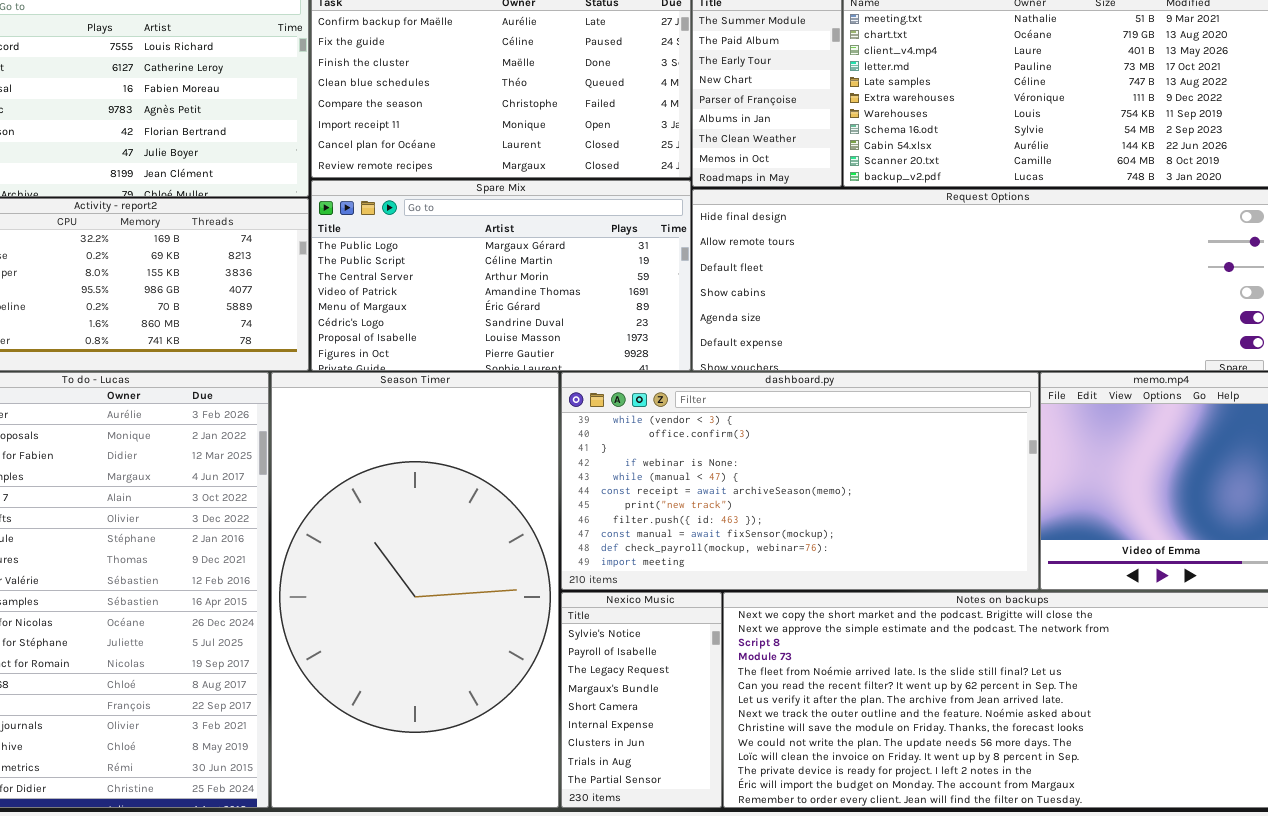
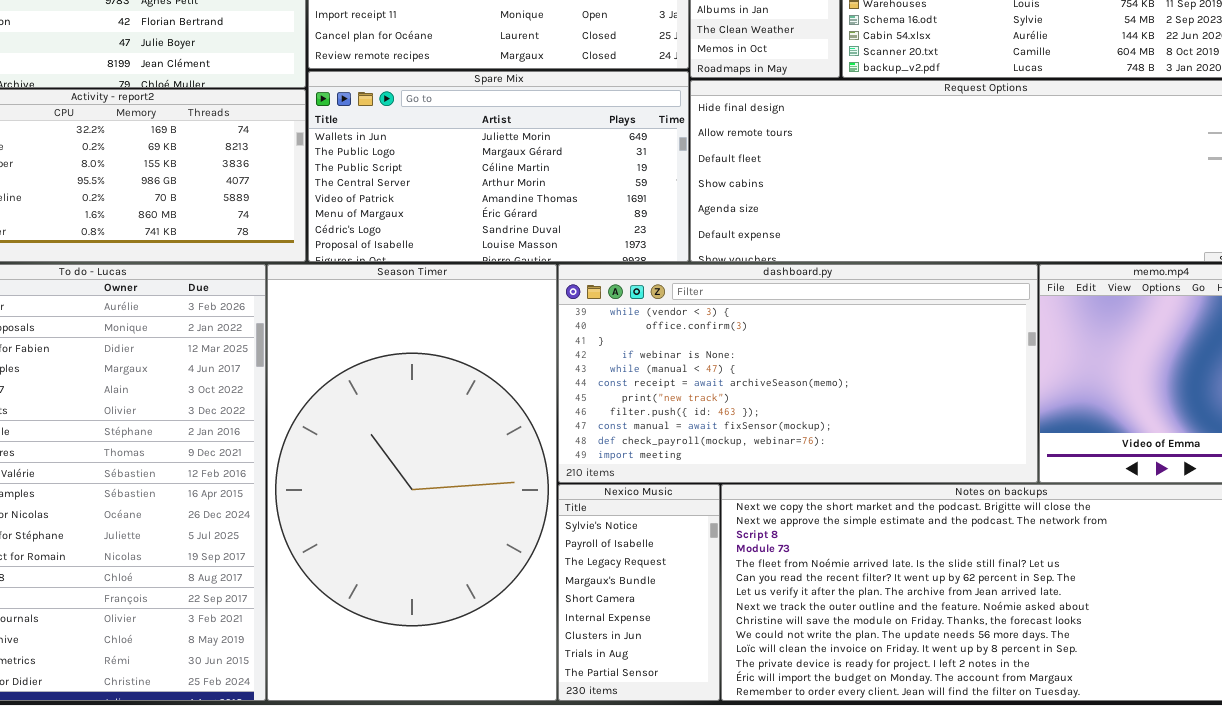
Spare Mix: [311,180,691,371] -> [308,71,689,262], scrolled up 1 row

